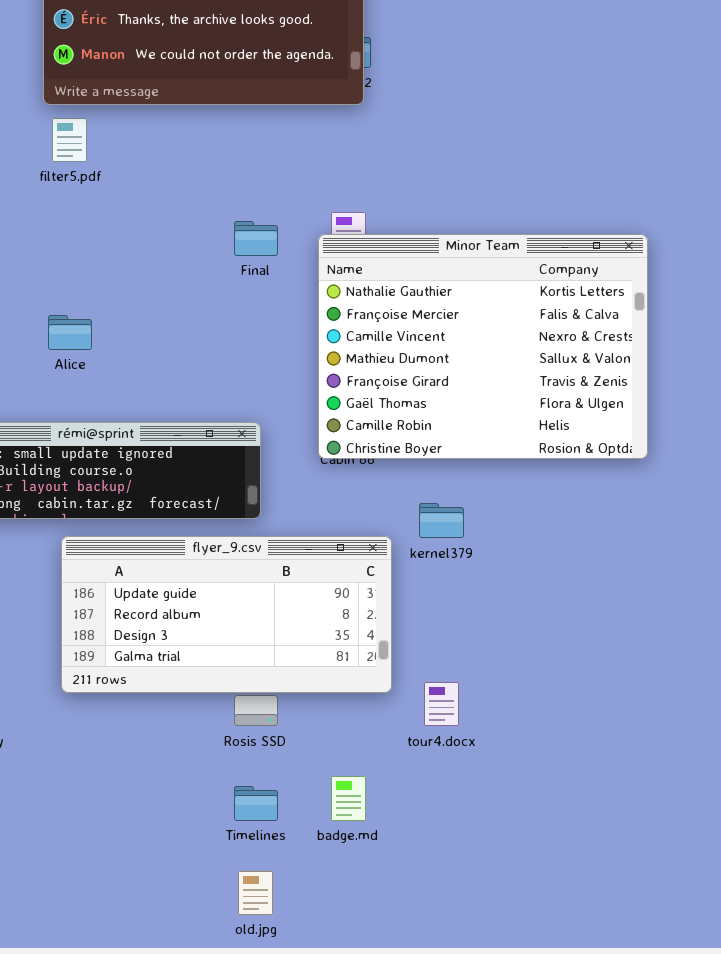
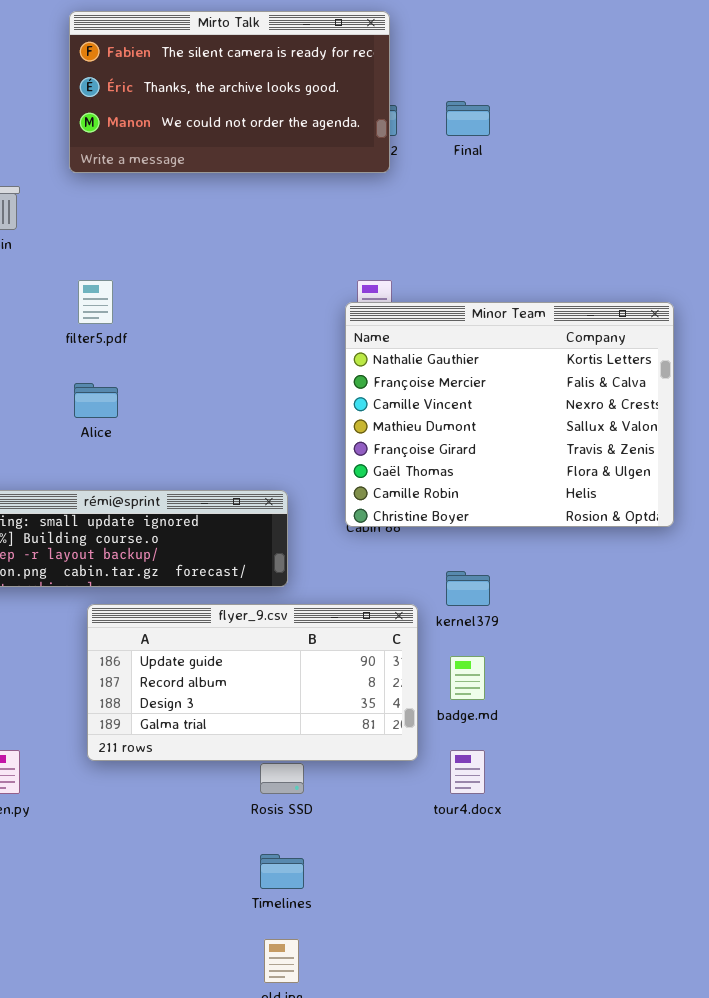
filter5.pdf: [52,118,87,162] -> [78,280,113,324], moved
Final: [234,221,278,256] -> [446,101,490,136], moved
badge.md: [331,776,366,821] -> [450,656,485,700], moved

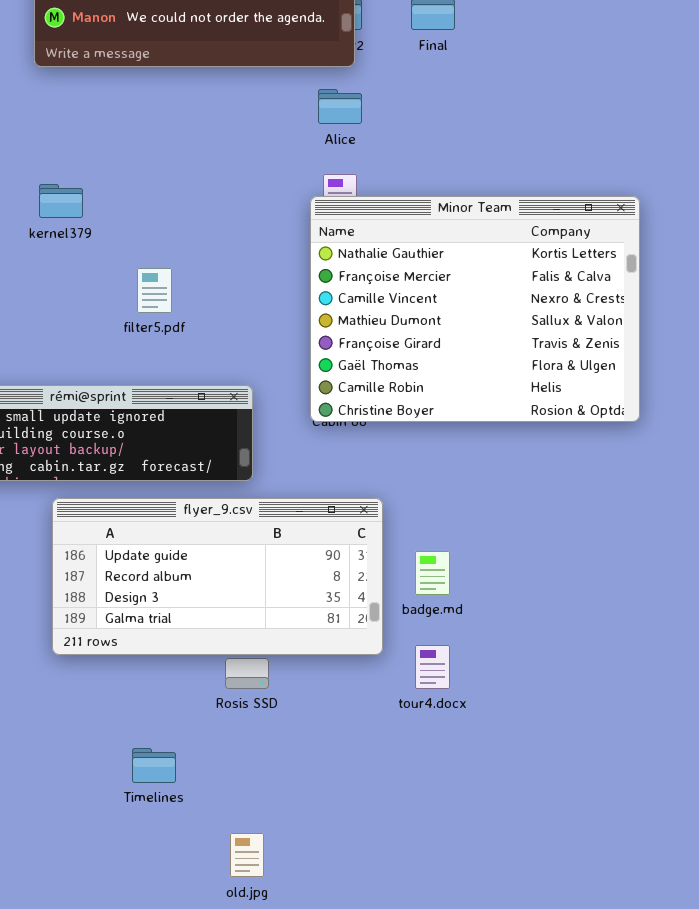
filter5.pdf: [78,280,113,324] -> [137,268,172,313], moved
Alice: [74,383,118,418] -> [318,89,362,124], moved
kernel379: [446,571,490,606] -> [39,184,83,218], moved
Timelines: [260,854,304,889] -> [132,748,176,783], moved

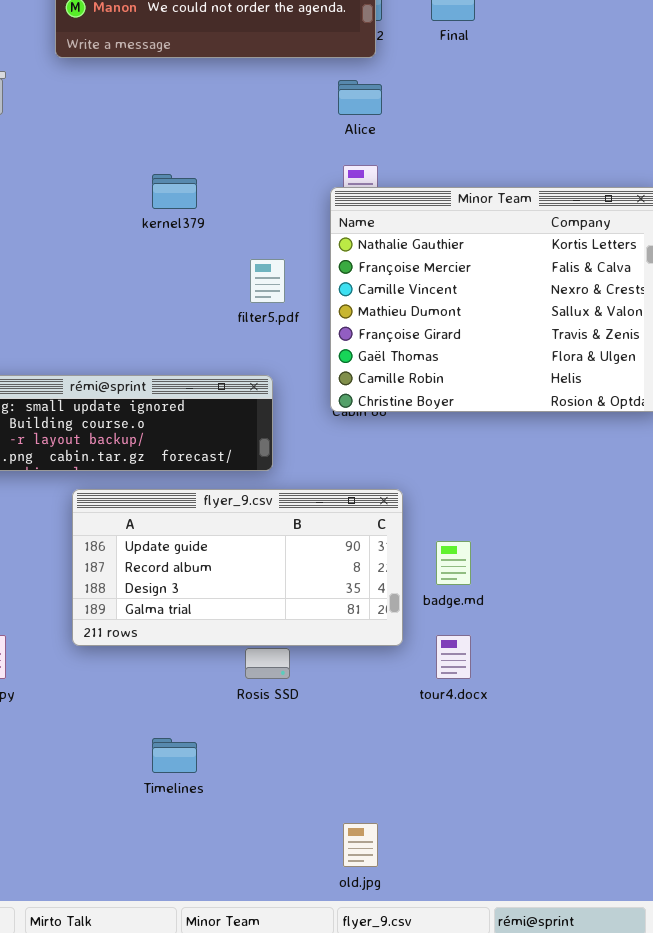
kernel379: [39,184,83,218] -> [152,174,197,209], moved
filter5.pdf: [137,268,172,313] -> [250,259,285,303], moved
old.jpg: [230,833,264,877] -> [343,823,378,867], moved

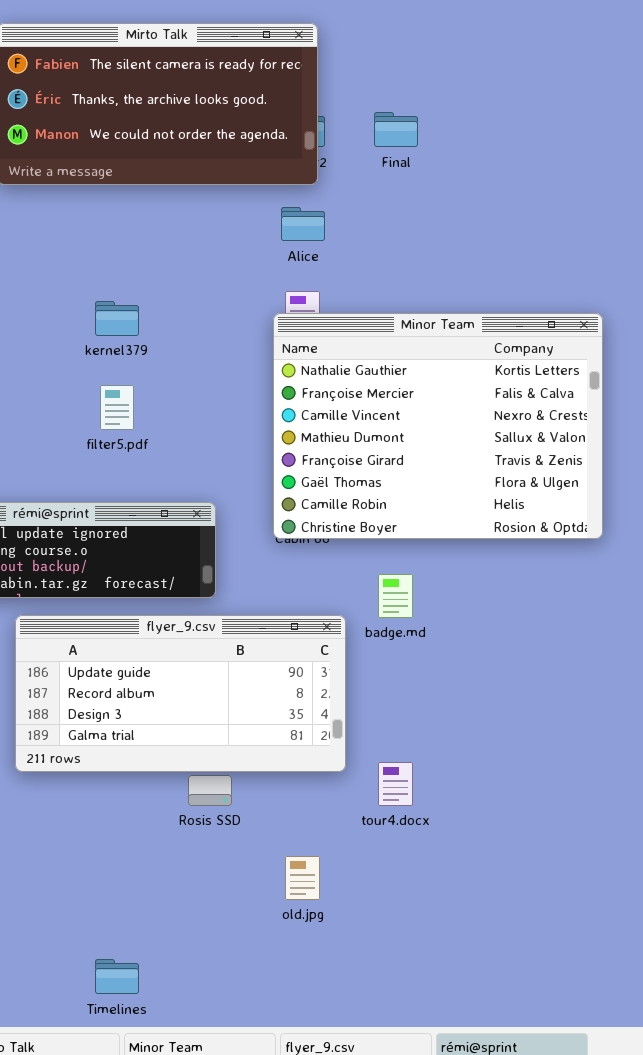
filter5.pdf: [250,259,285,303] -> [100,385,134,430], moved
badge.md: [436,541,471,585] -> [378,574,413,618], moved
Timelines: [152,738,197,773] -> [95,959,139,994], moved
old.jpg: [343,823,378,867] -> [285,856,320,900], moved

